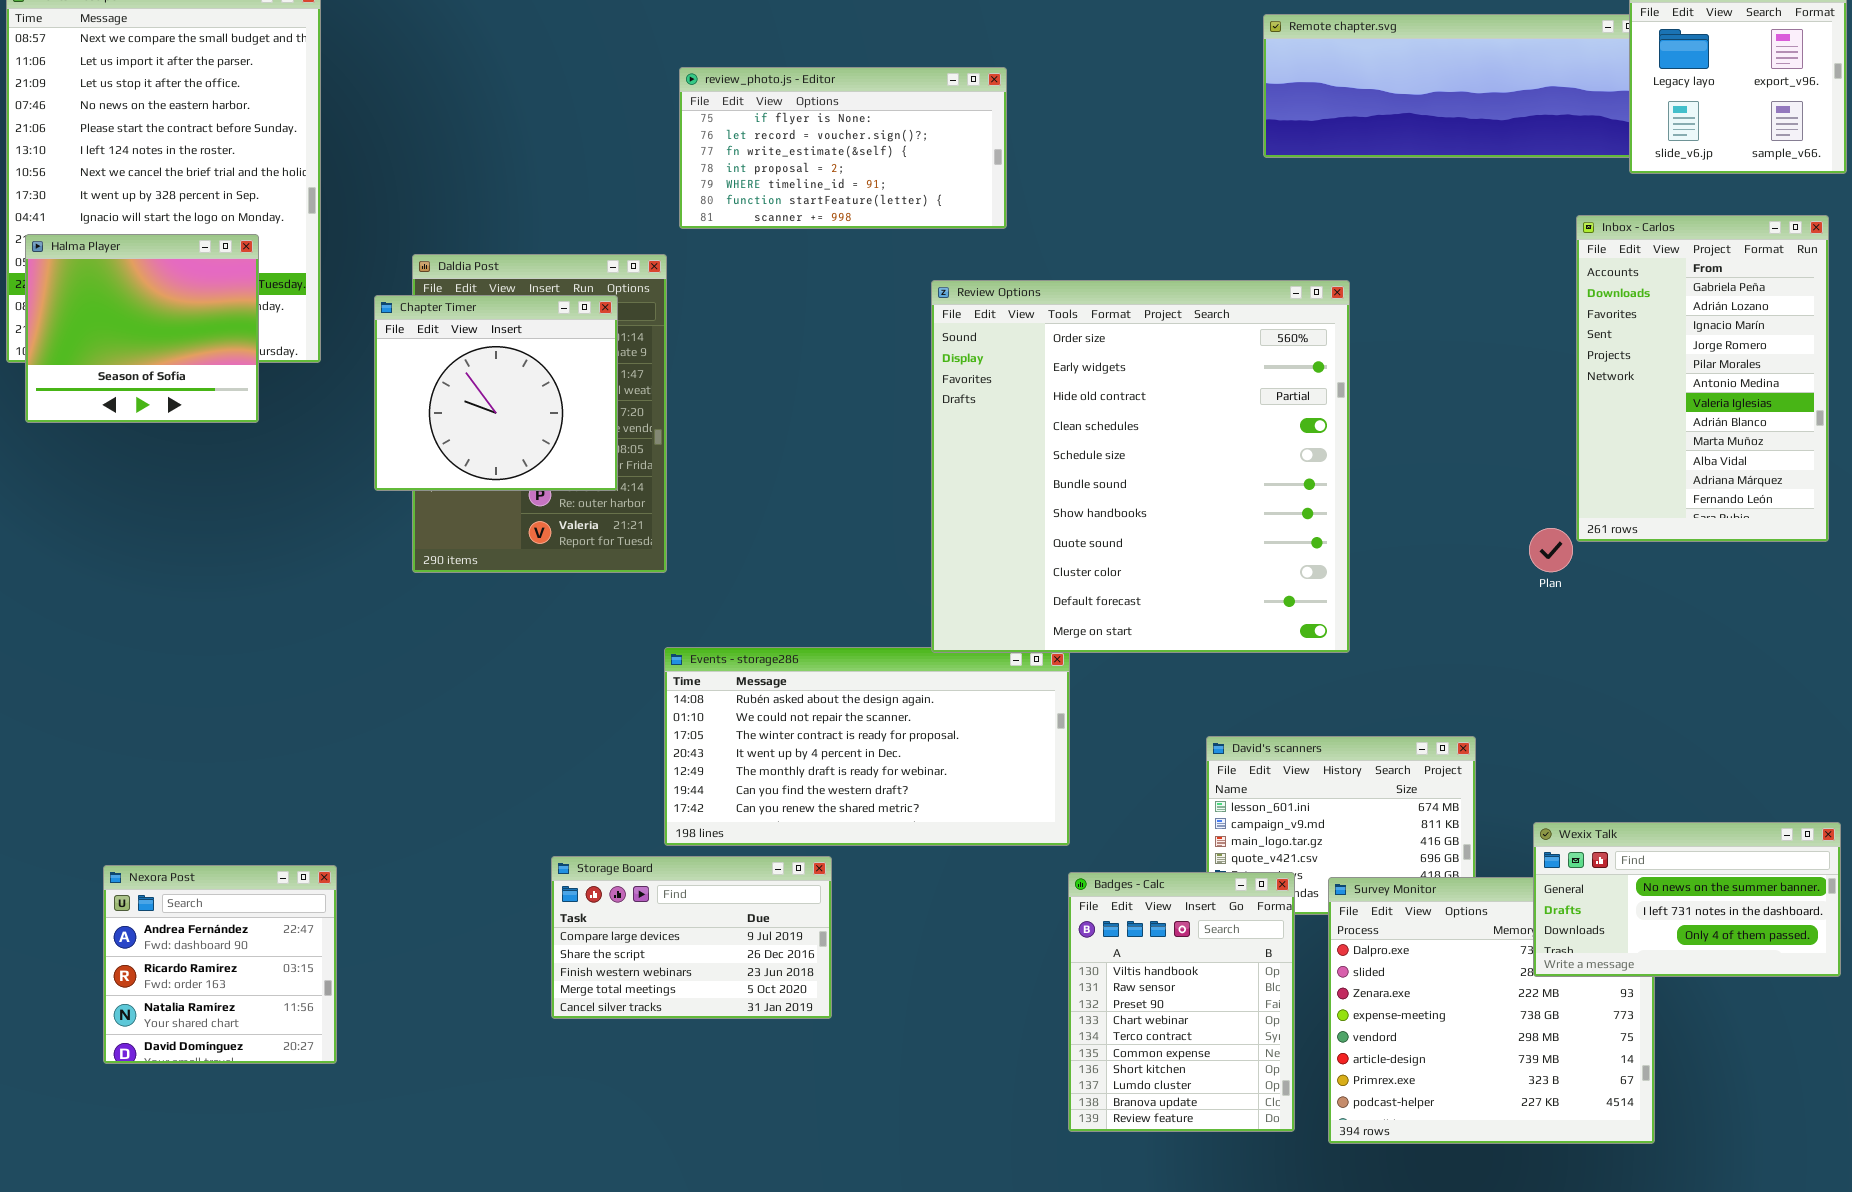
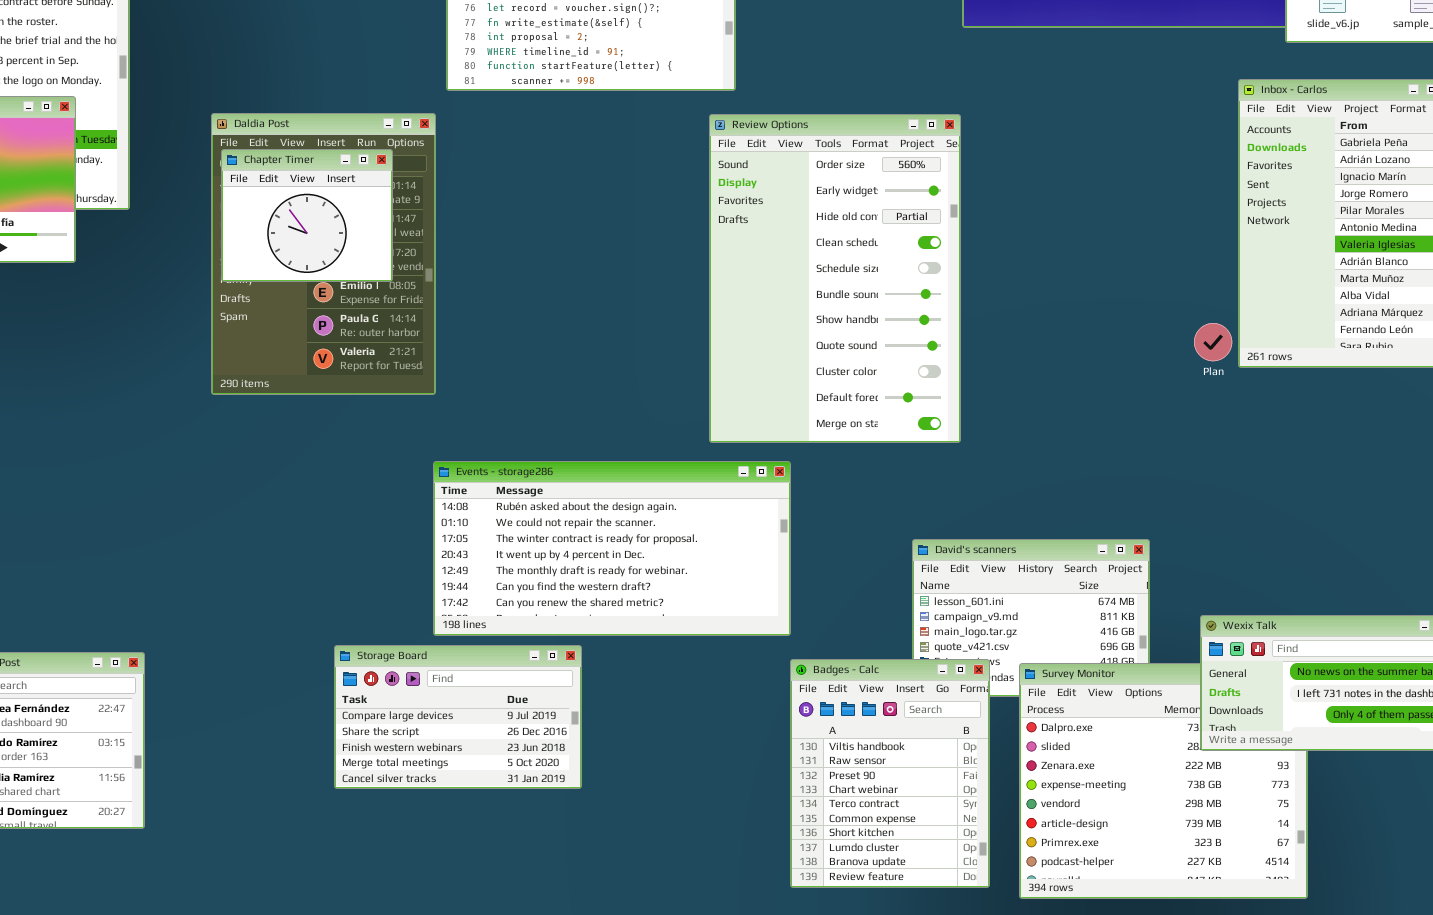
Review Options: [931,280,1350,653] -> [709,114,961,443], moved, resized
Chapter Timer: [374,295,618,491] -> [221,149,393,282], resized
Plan: [1529,528,1573,572] -> [1194,323,1232,361], moved

